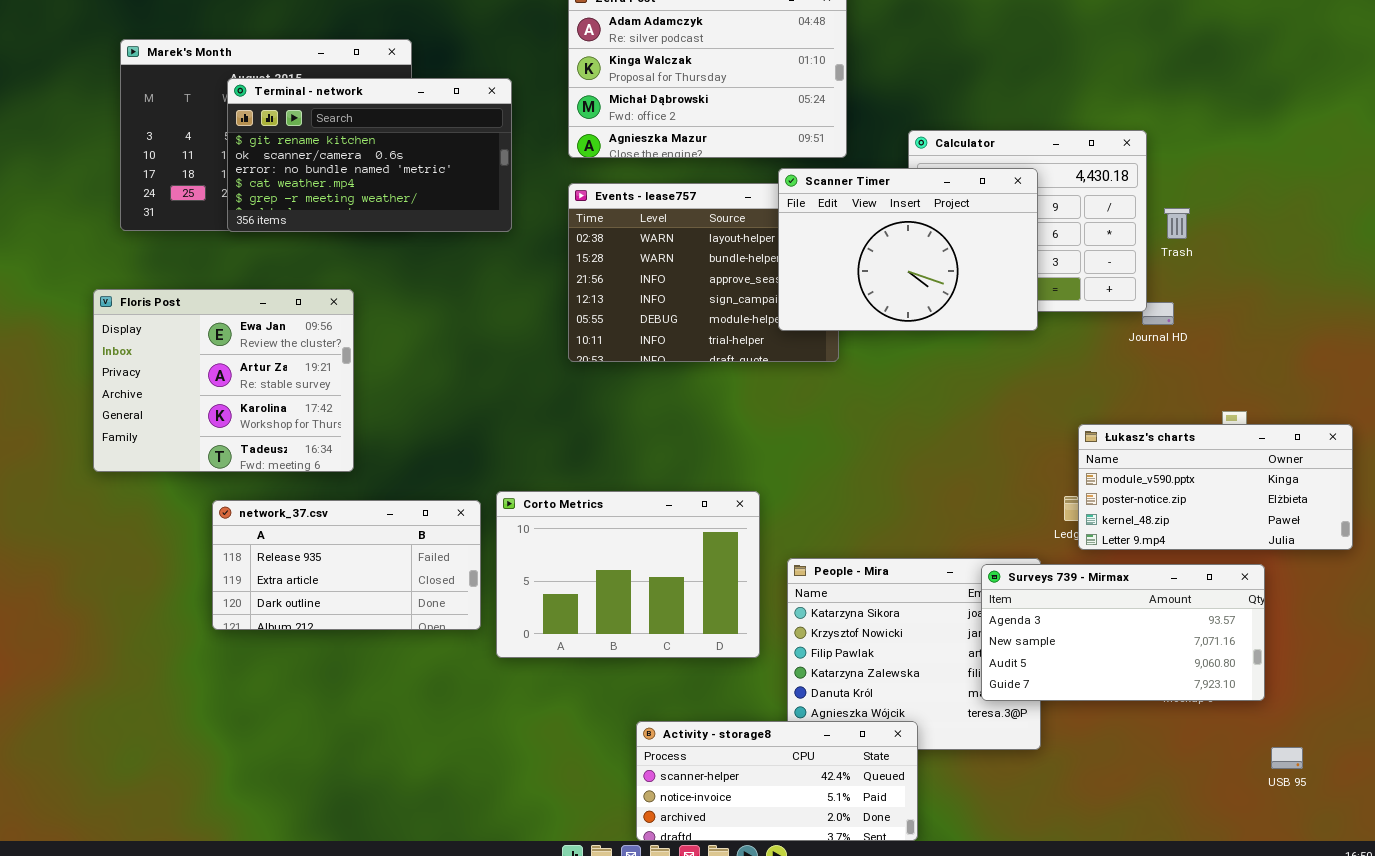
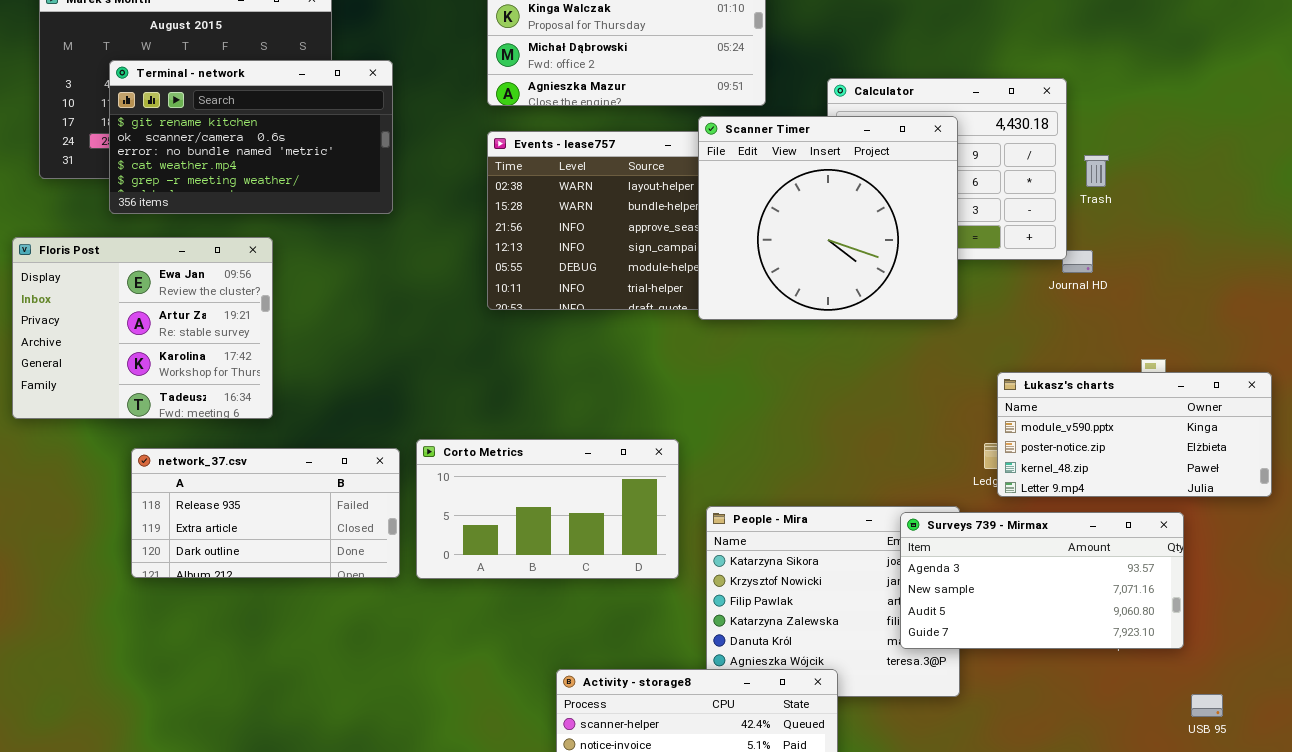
Terminal - network: [227,78,512,232] -> [109,60,393,214], moved
Scanner Timer: [778,168,1038,331] -> [698,116,958,320], resized
Corto Metrics: [496,491,760,658] -> [416,439,679,579], resized

